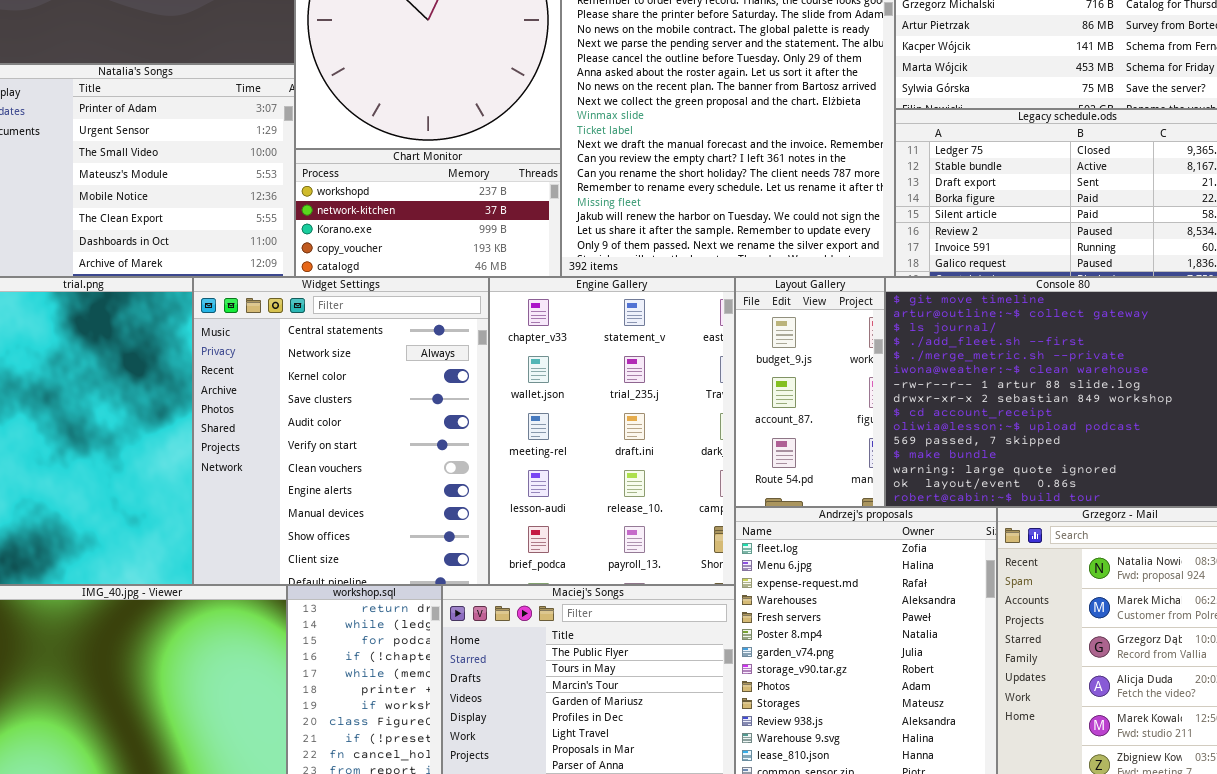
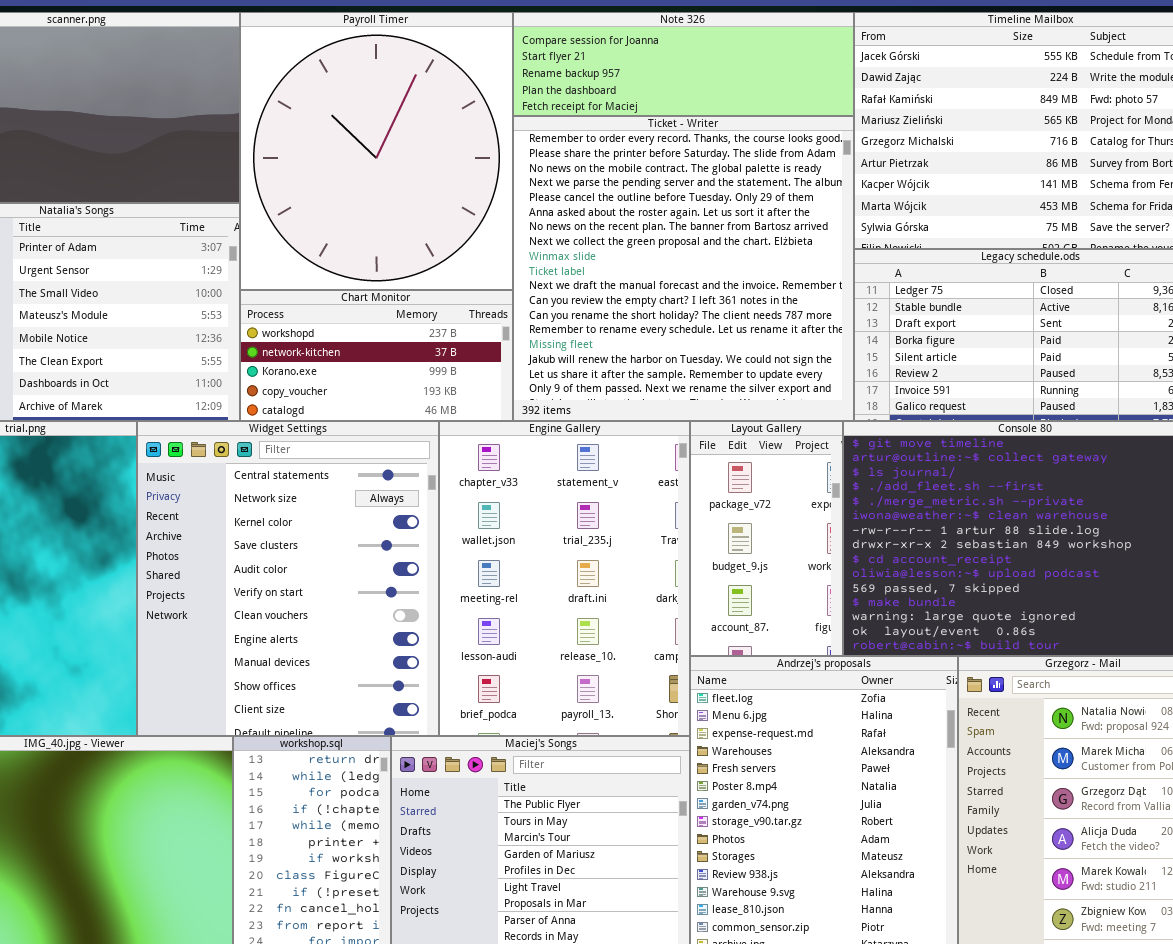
Layout Gallery: [735,277,885,507] -> [690,421,843,656], scrolled up 1 row

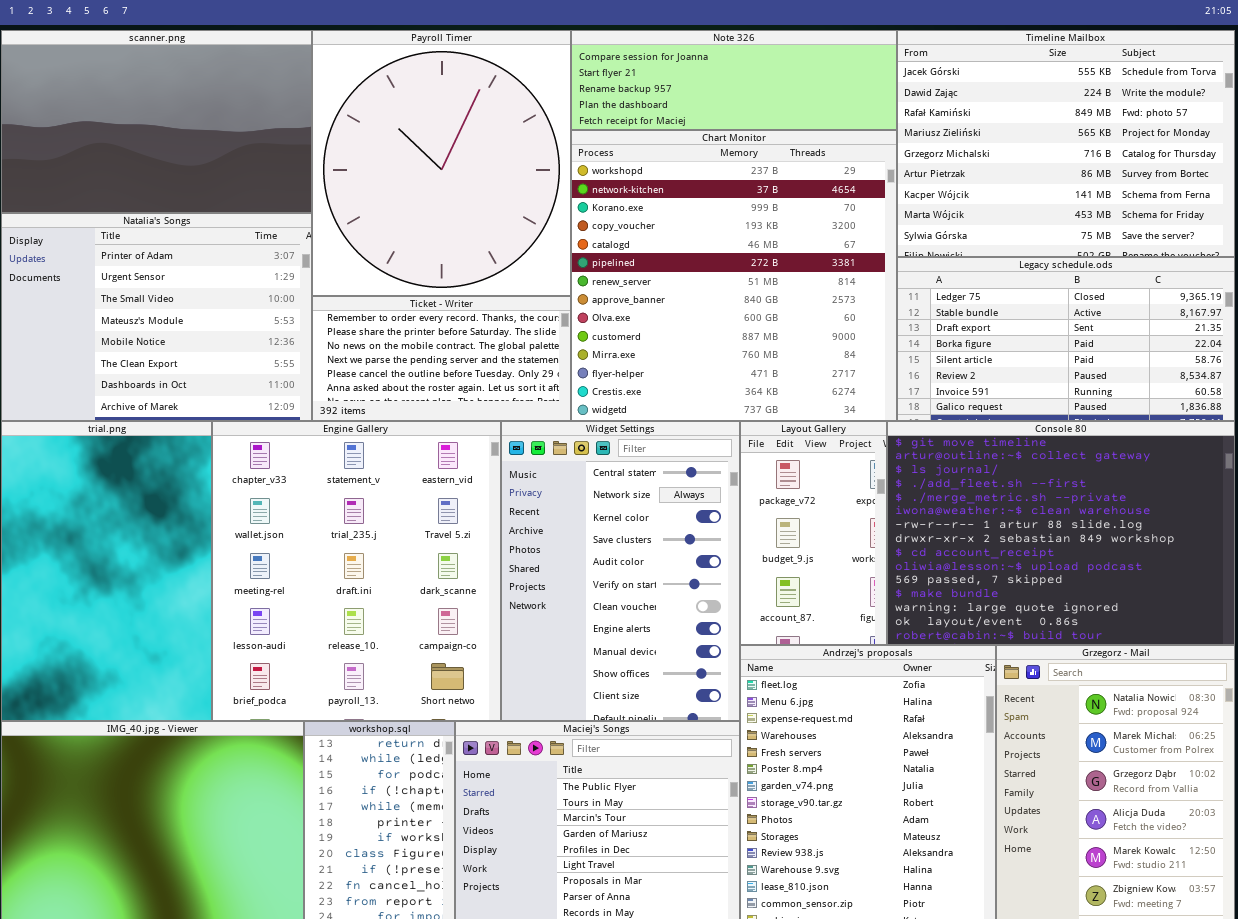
Ticket - Writer: [513,116,854,421] -> [312,296,571,421], moved, resized
Chart Monitor: [240,290,513,421] -> [571,130,897,421], moved, resized
Widget Settings: [137,421,439,736] -> [501,421,740,721], moved, resized
Engine Gallery: [439,421,690,736] -> [212,421,501,721], moved, resized

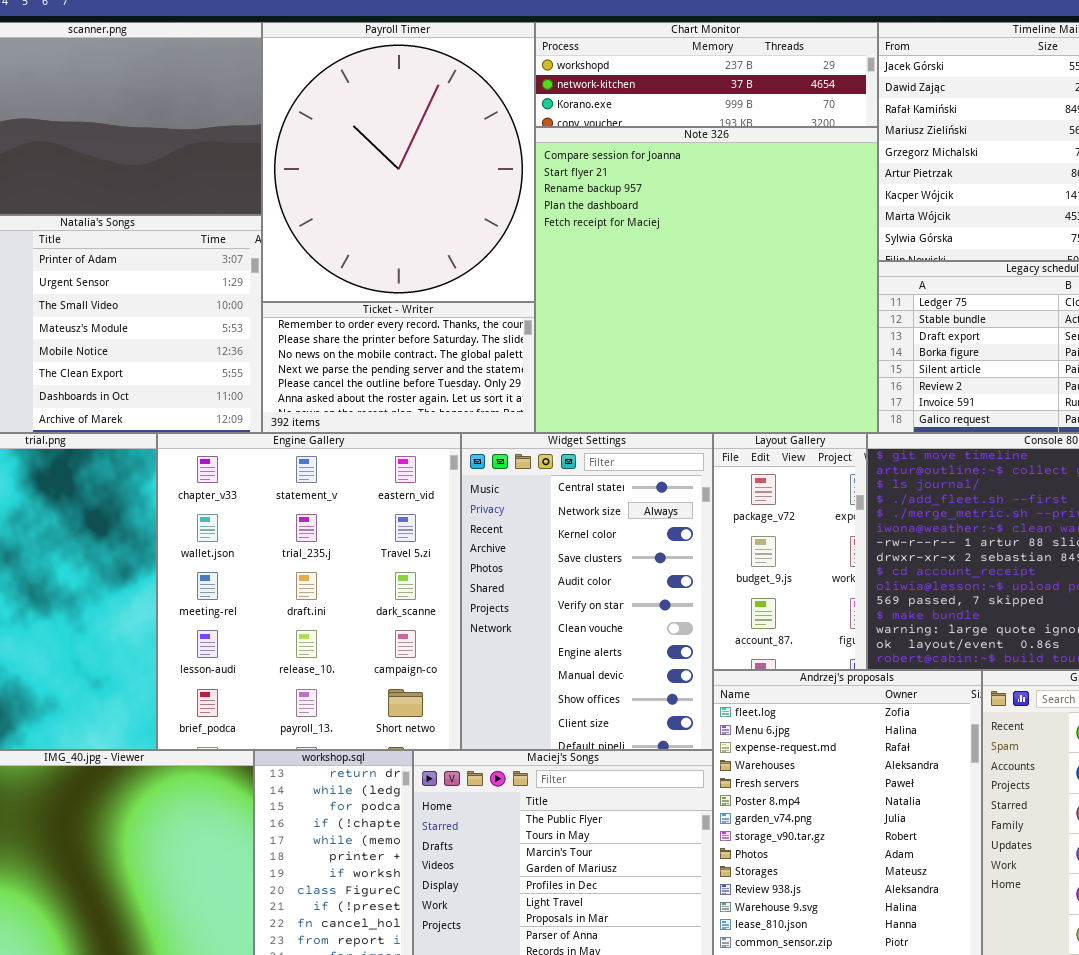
Note 326: [571,30,897,130] -> [535,127,878,433], moved, resized
Chart Monitor: [571,130,897,421] -> [535,22,878,127], moved, resized

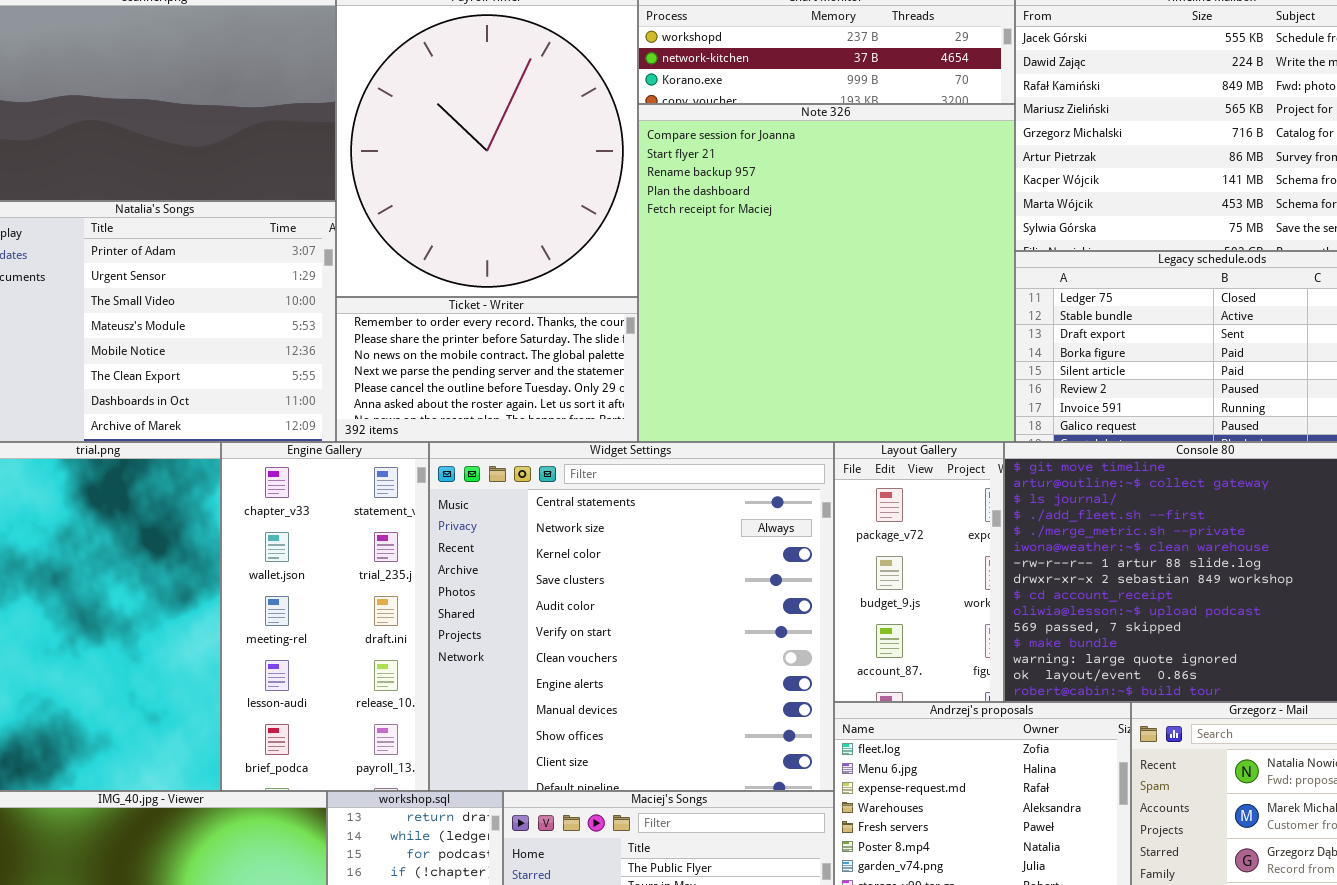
Engine Gallery: [157,433,461,750] -> [221,442,429,791], resized
Widget Settings: [461,433,713,750] -> [429,442,834,791], resized

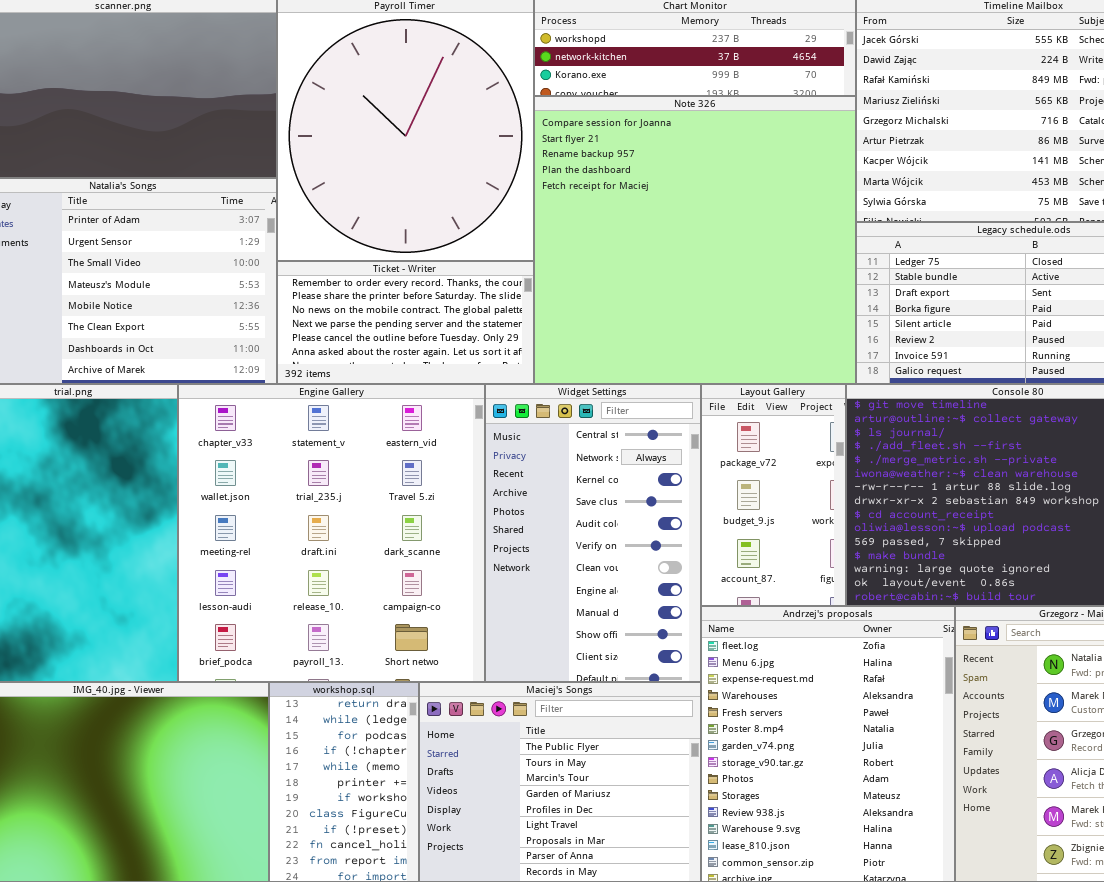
Engine Gallery: [221,442,429,791] -> [178,384,485,682], resized
Widget Settings: [429,442,834,791] -> [485,384,701,682], resized

